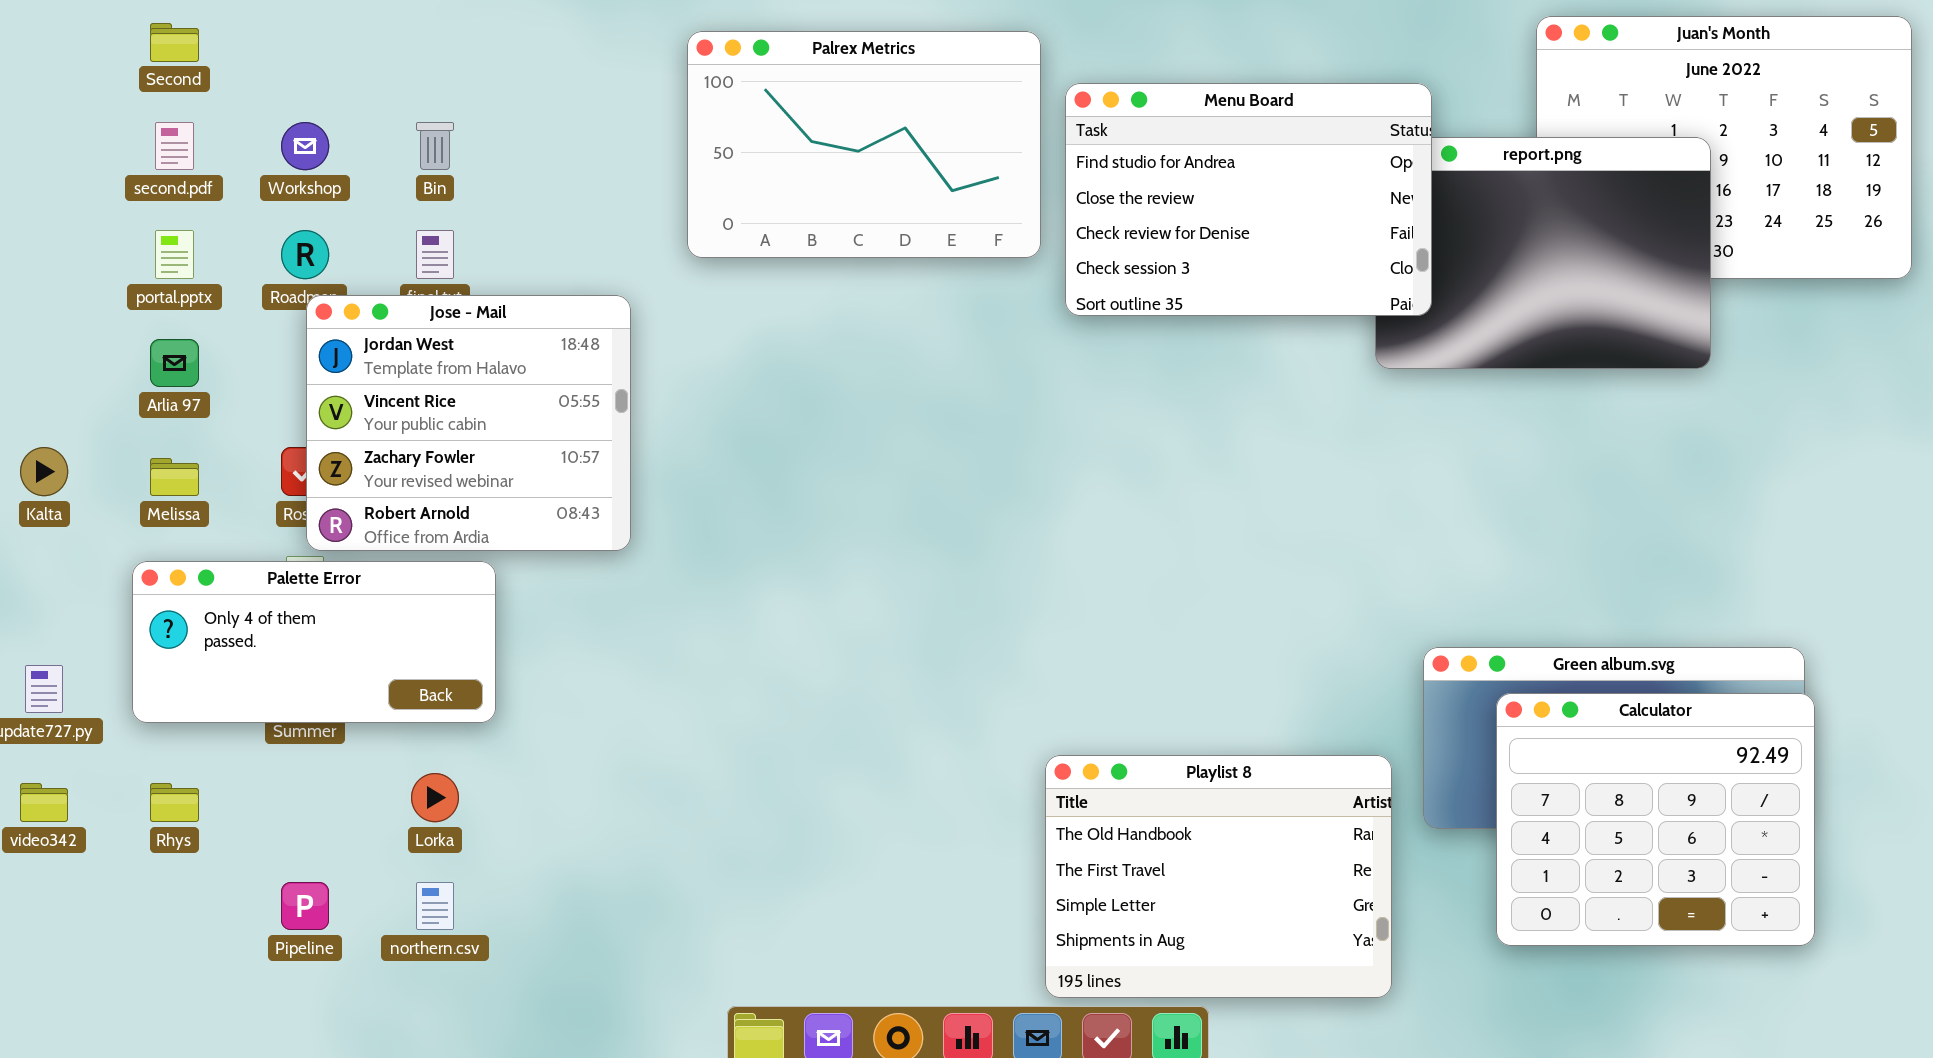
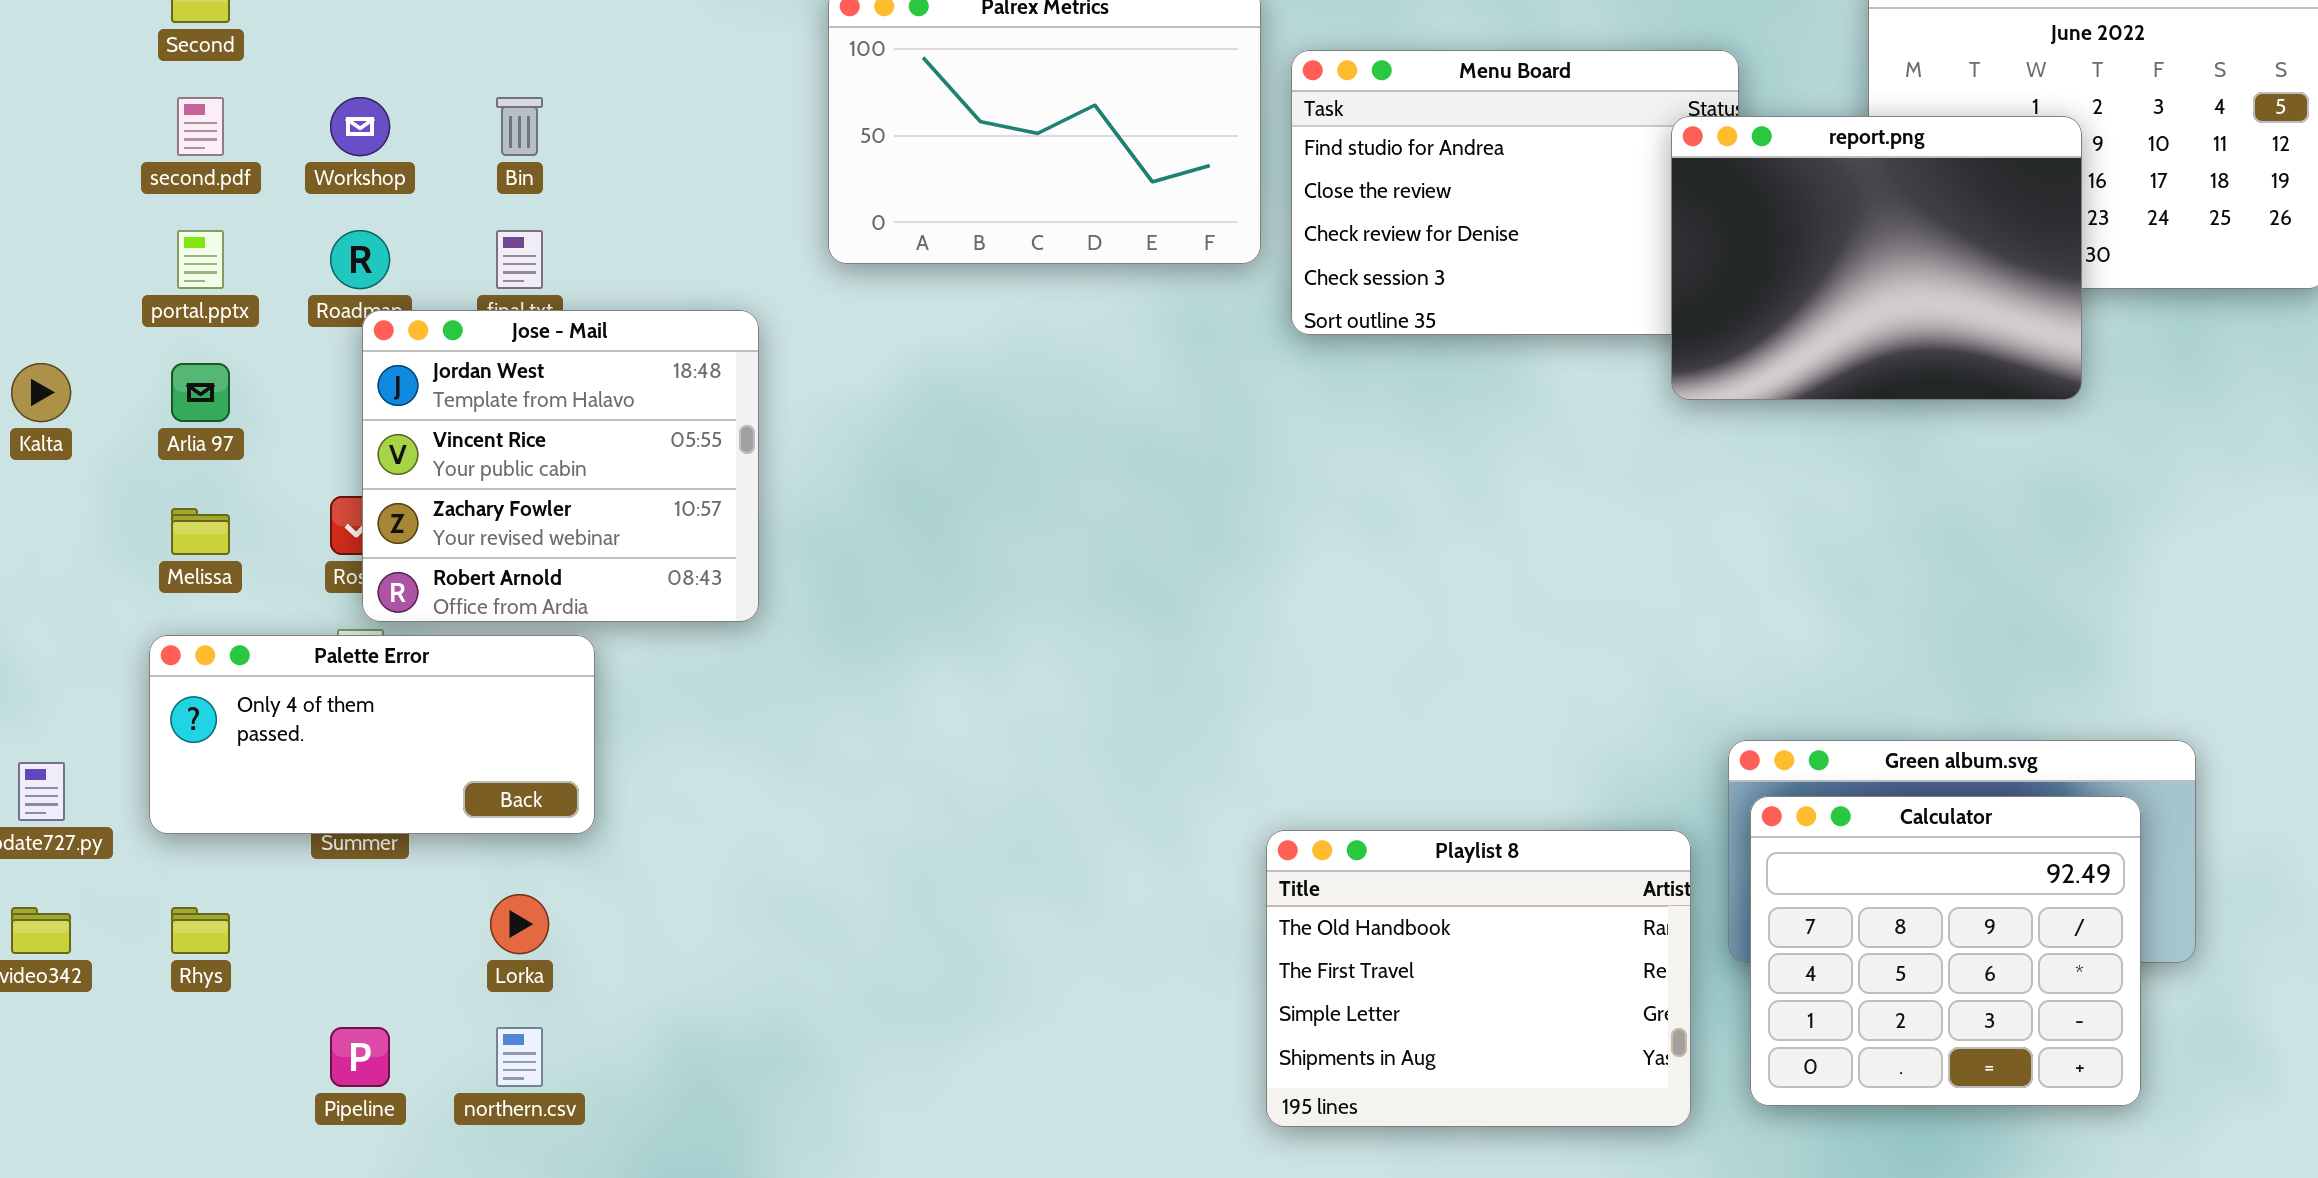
report.png: [1375,137,1711,369] -> [1671,116,2082,400], raised
Kalta: [20,447,68,496] -> [11,363,71,422], moved
Calculator: [1496,693,1815,946] -> [1750,796,2141,1106], moved
Playlist 8: [1045,755,1392,998] -> [1266,830,1691,1127], moved

